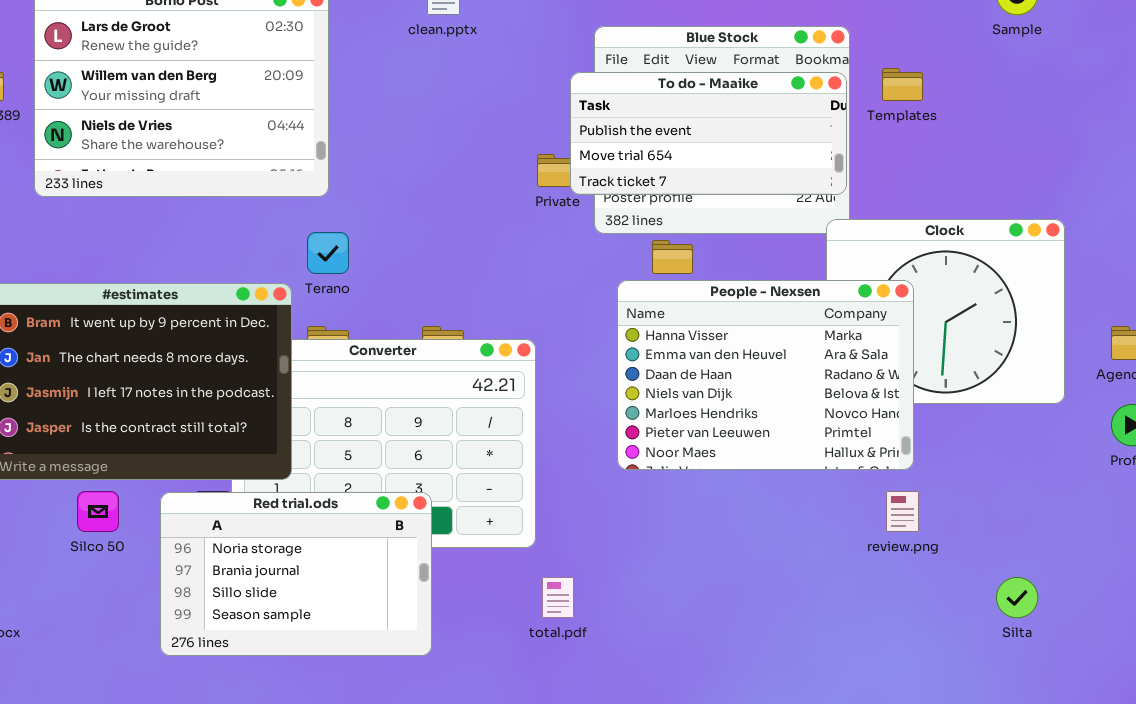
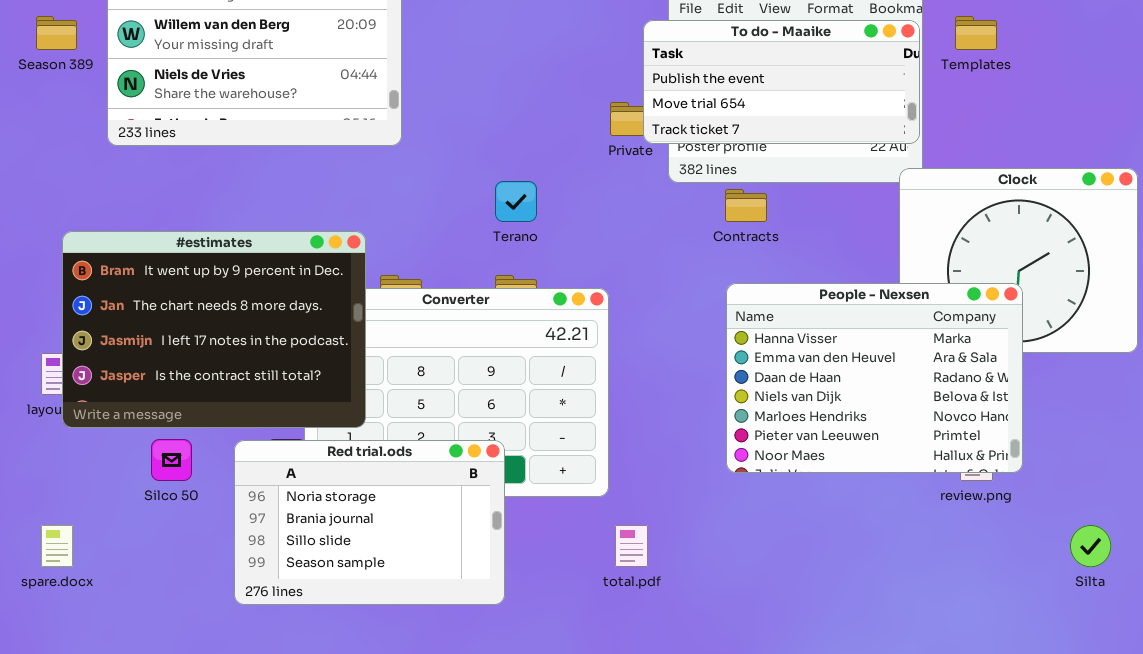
Terano: [307,232,349,274] -> [495,181,537,222], moved
People - Nexsen: [617,280,914,470] -> [726,283,1023,473], moved

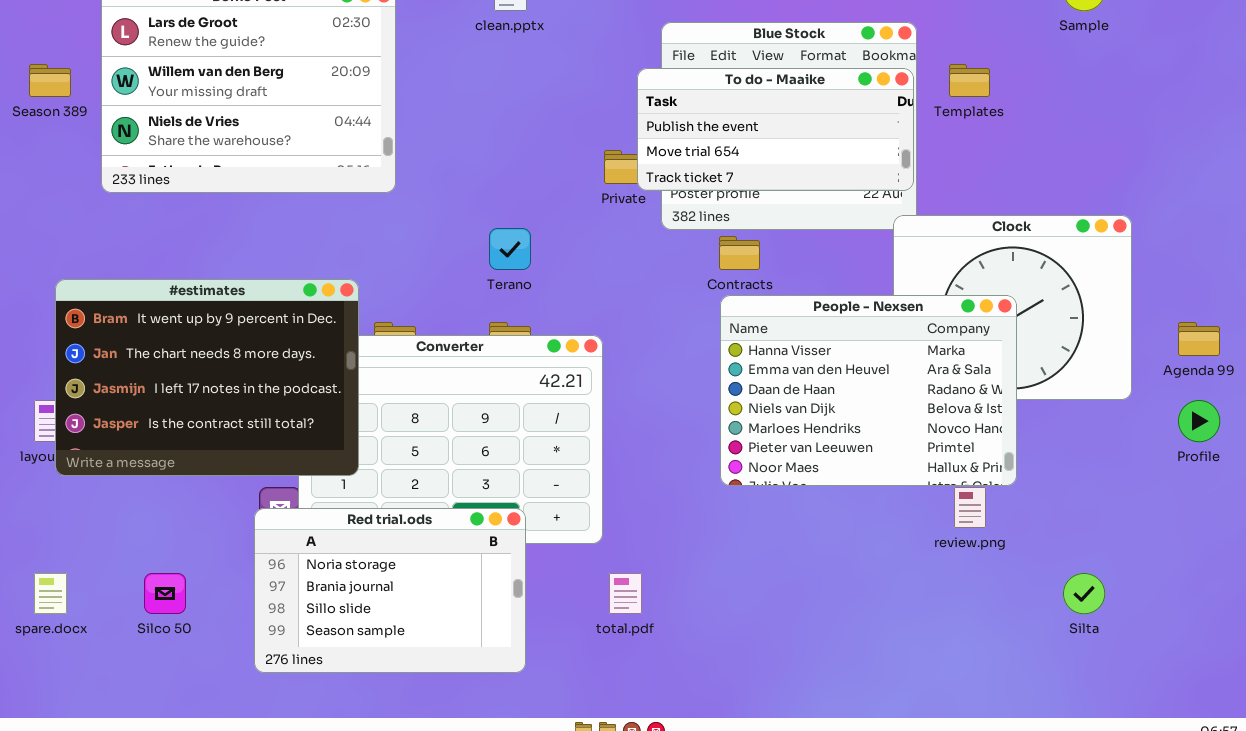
People - Nexsen: [726,283,1023,473] -> [720,295,1017,486], moved
Silco 50: [151,439,192,481] -> [144,573,186,614], moved
Red trial.ods: [234,440,505,605] -> [254,508,526,673], moved

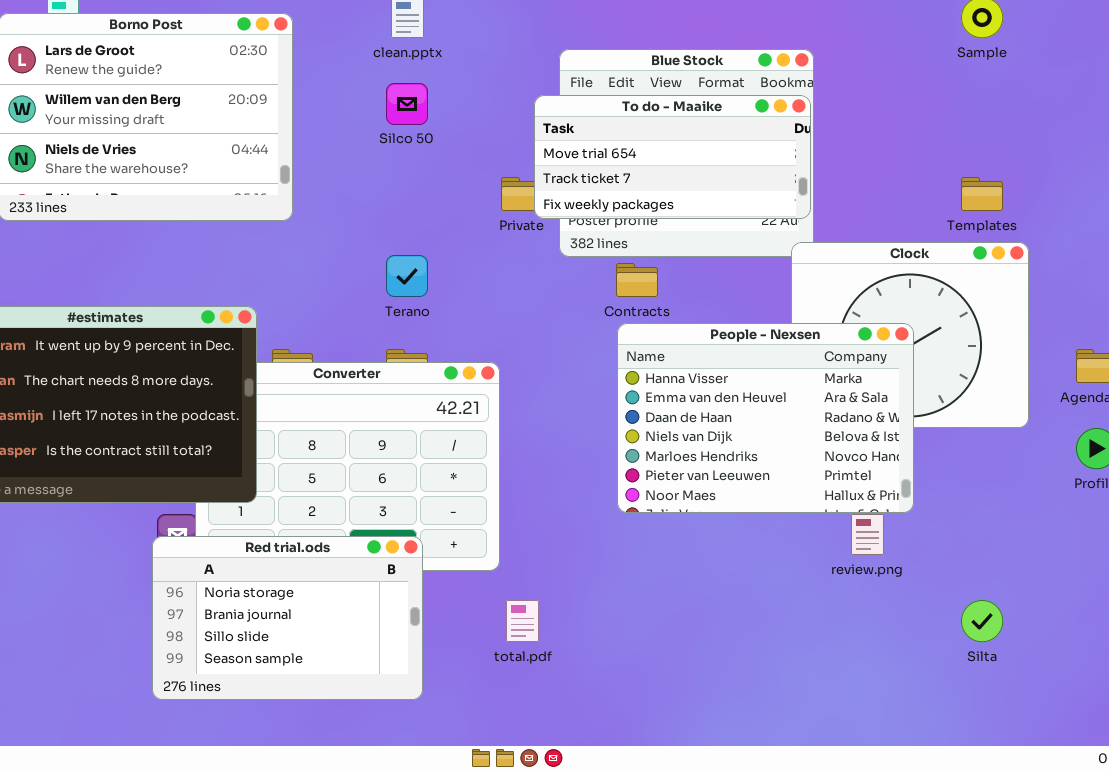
Templates: [949,64,990,97] -> [961,177,1003,211], moved
To do - Maaike: [637,68,914,191] -> [534,95,811,219], scrolled down 1 row
Silco 50: [144,573,186,614] -> [386,83,428,125], moved

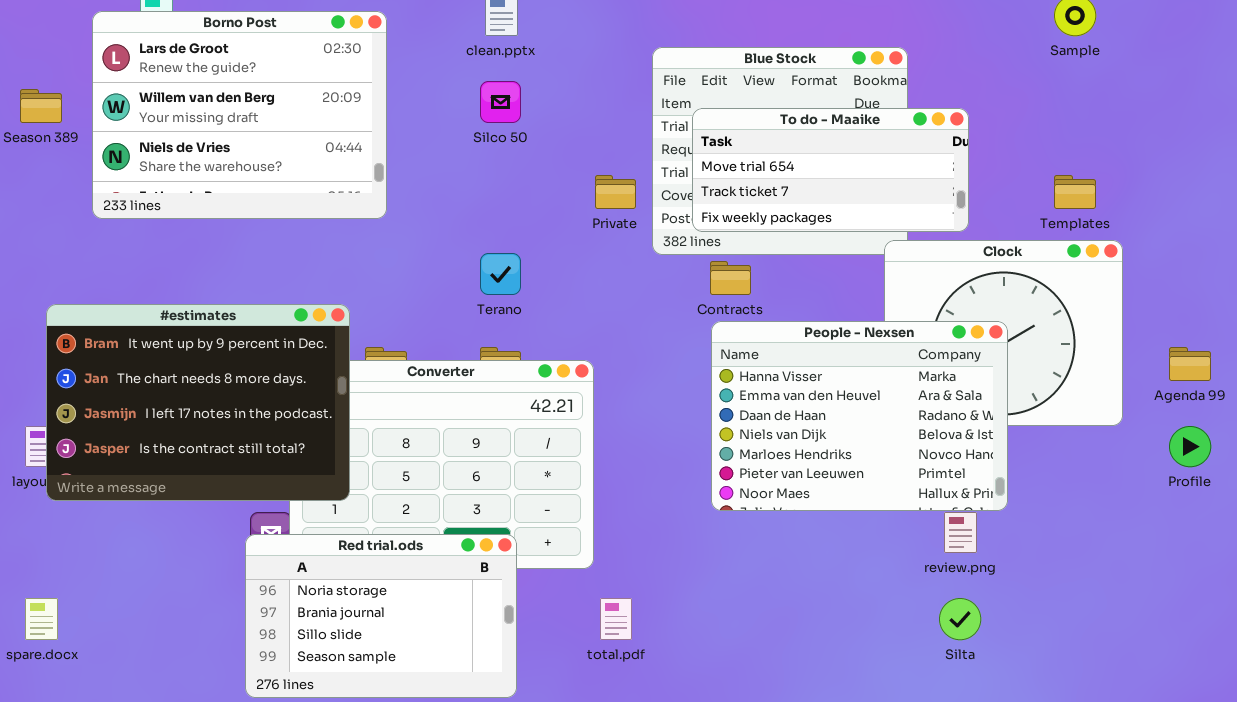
To do - Maaike: [534,95,811,219] -> [692,108,969,232], moved
Silta: [961,600,1003,642] -> [939,598,981,640], moved

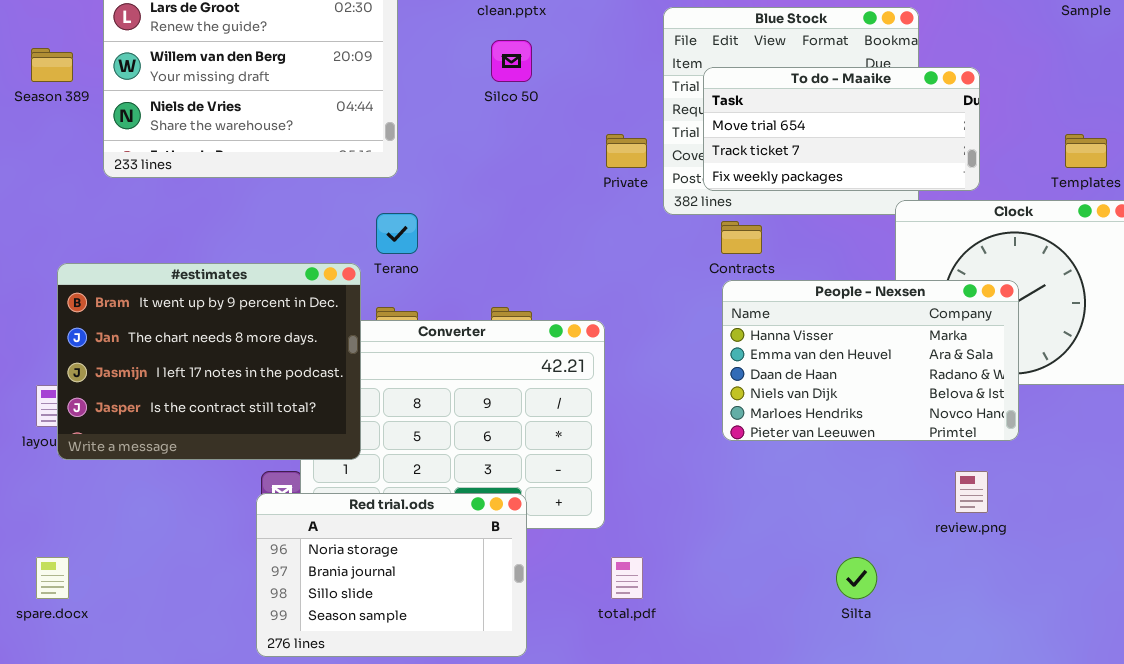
Terano: [480,253,521,295] -> [376,213,418,254], moved
People - Nexsen: [711,321,1008,511] -> [722,280,1019,441], resized
Silta: [939,598,981,640] -> [836,557,877,599], moved

